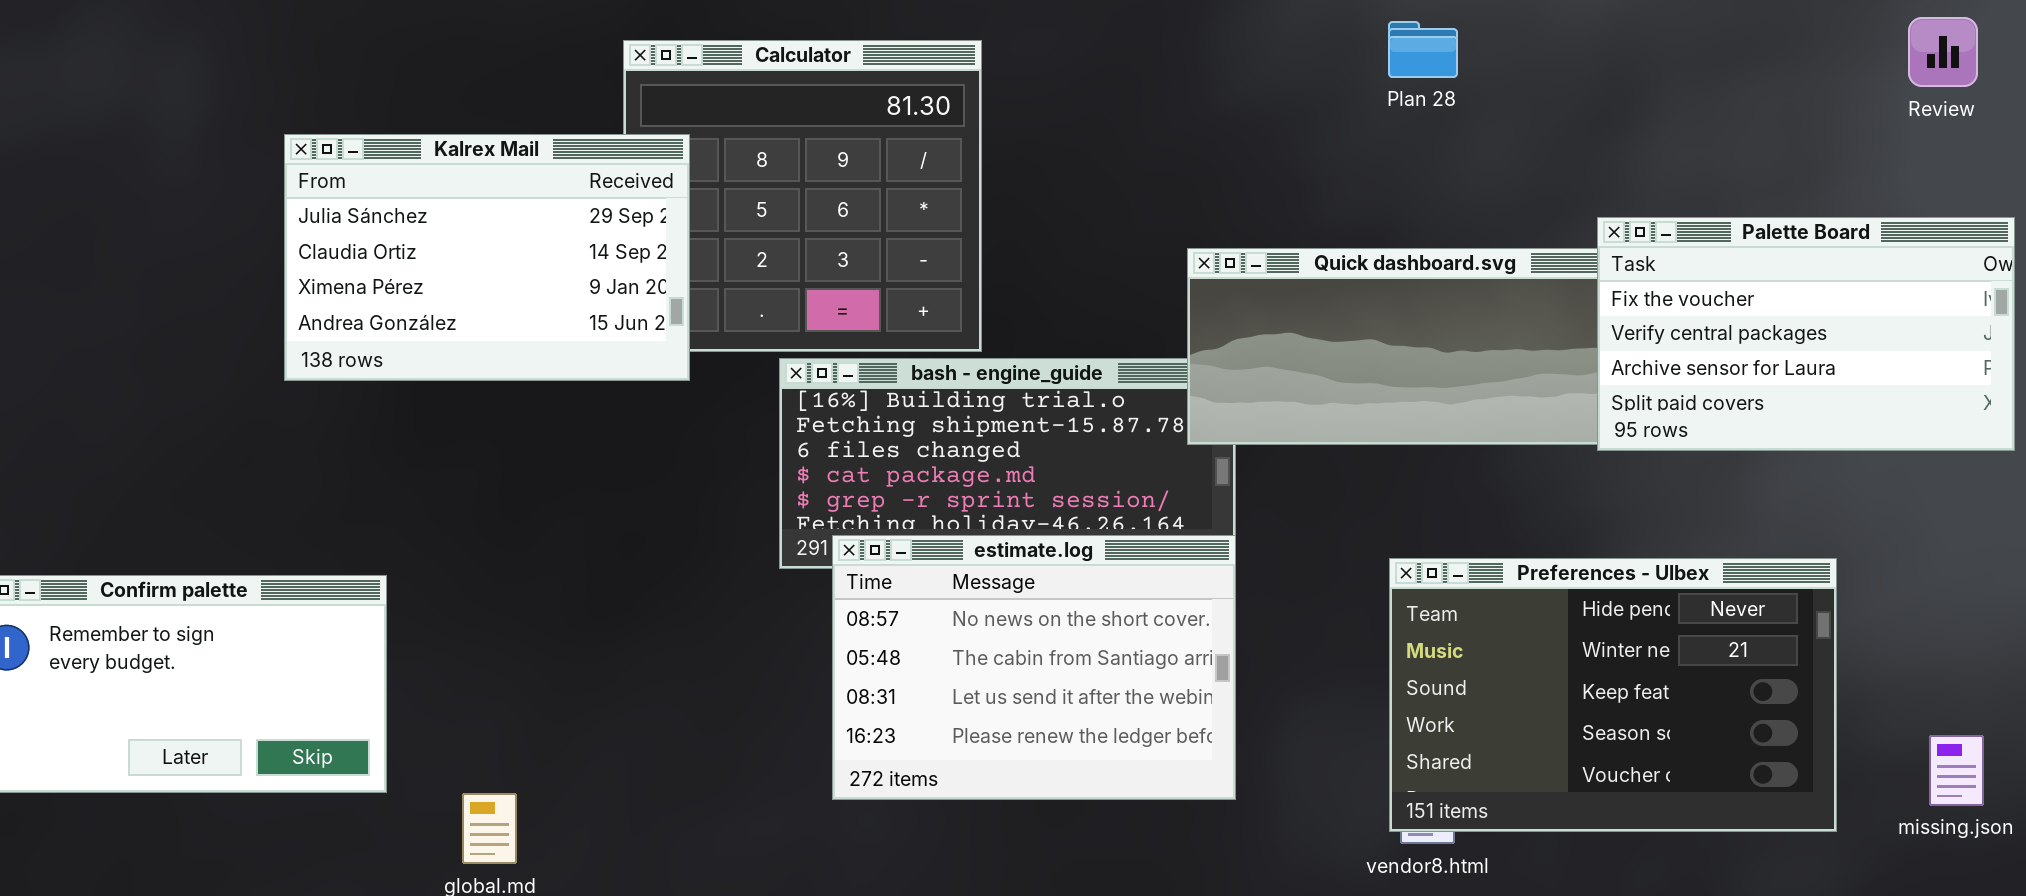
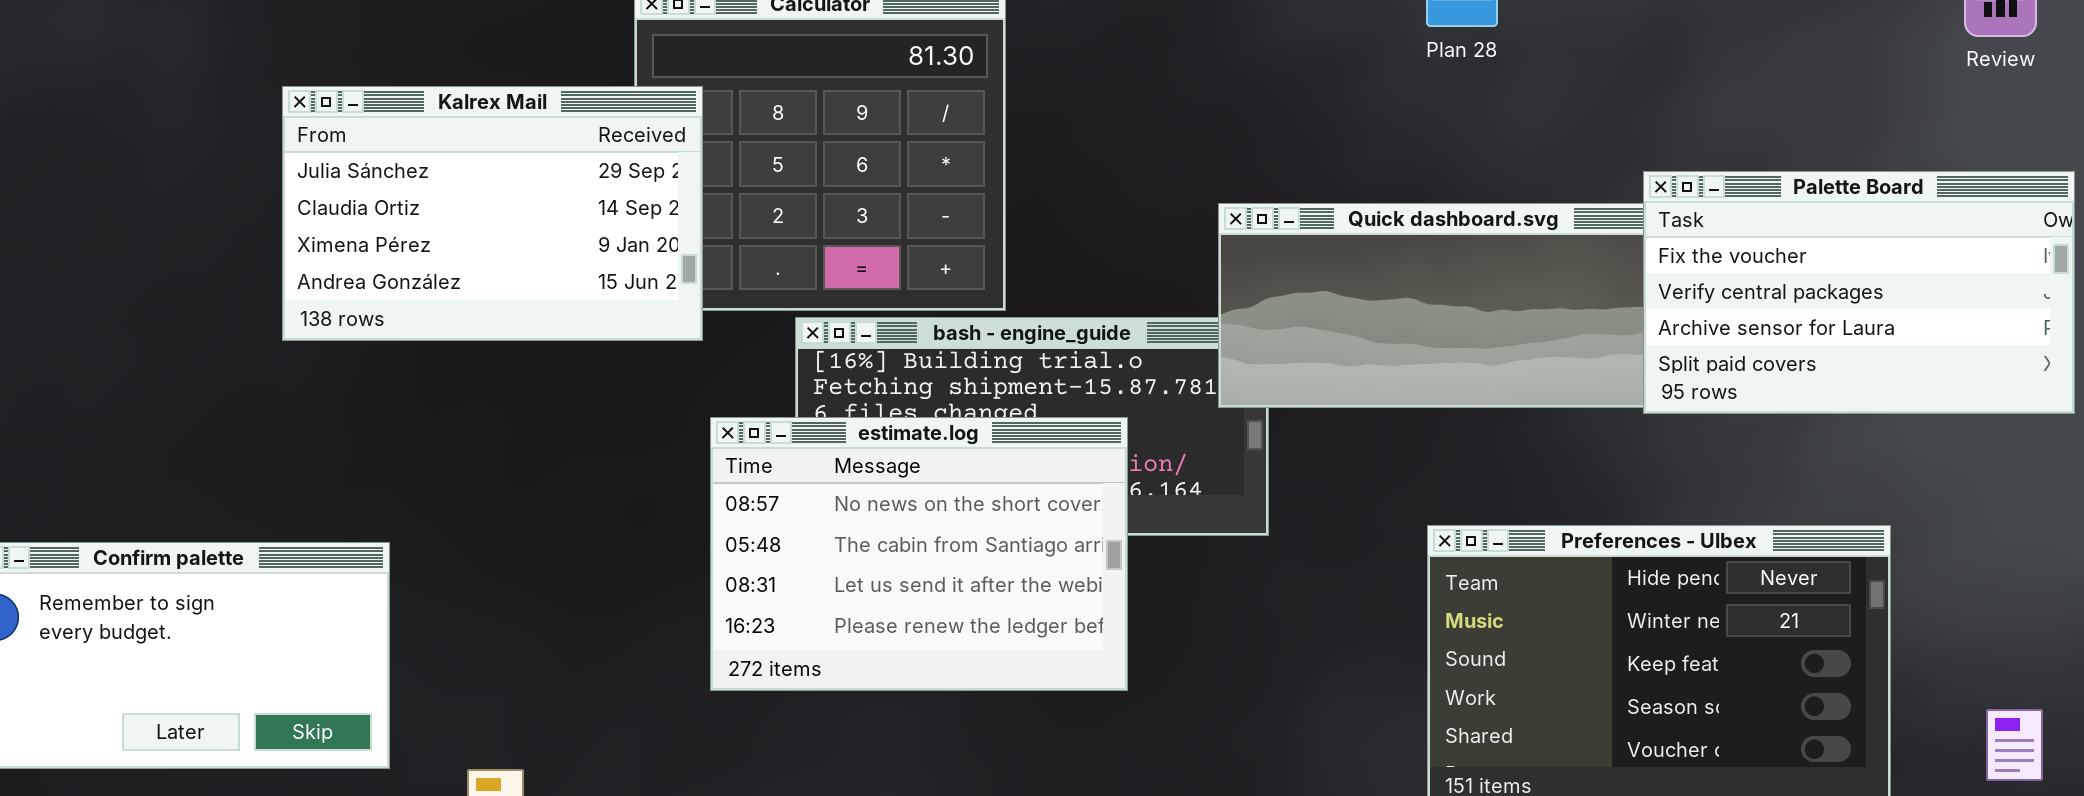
estimate.log: [832,535,1236,800] -> [710,417,1128,691], moved

